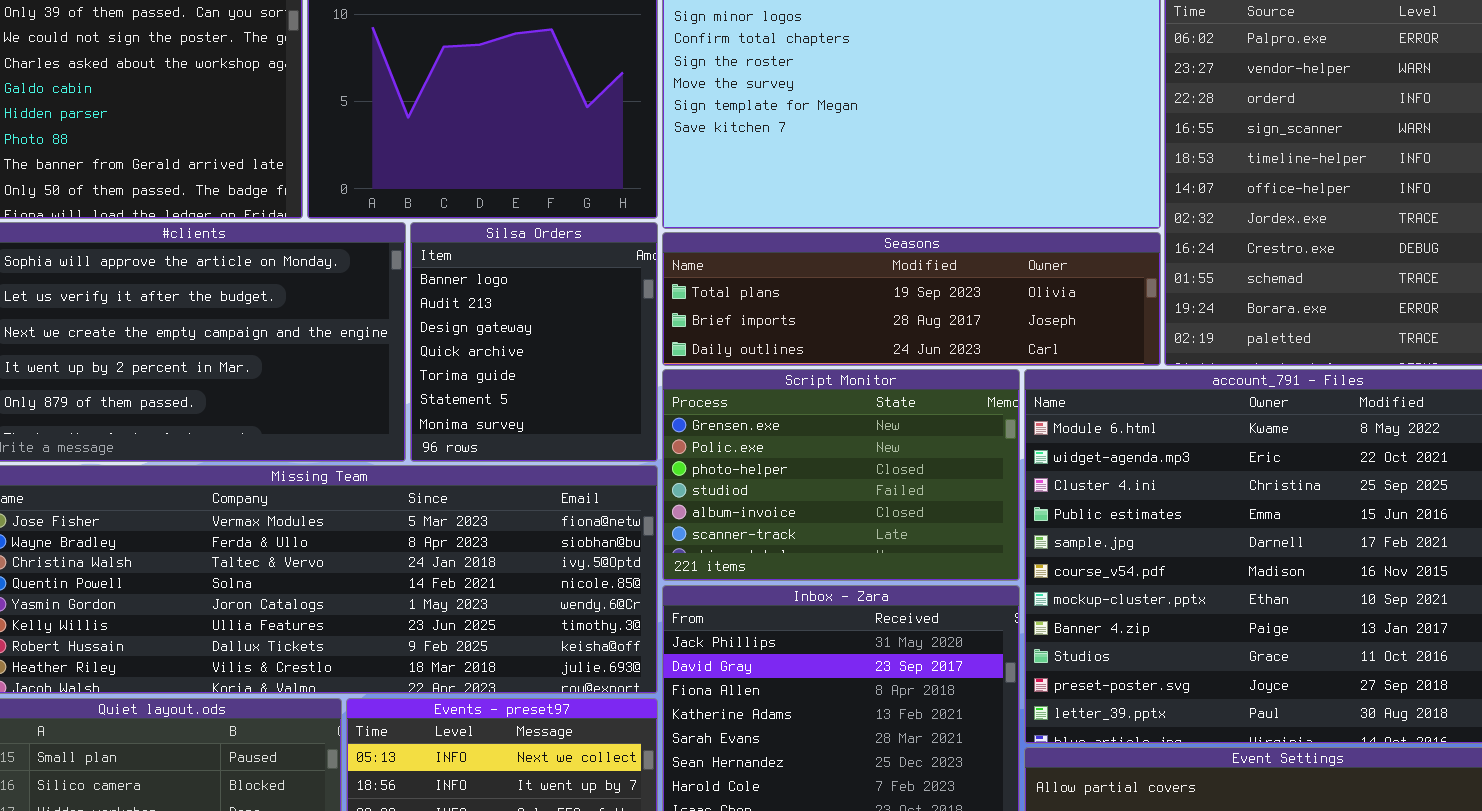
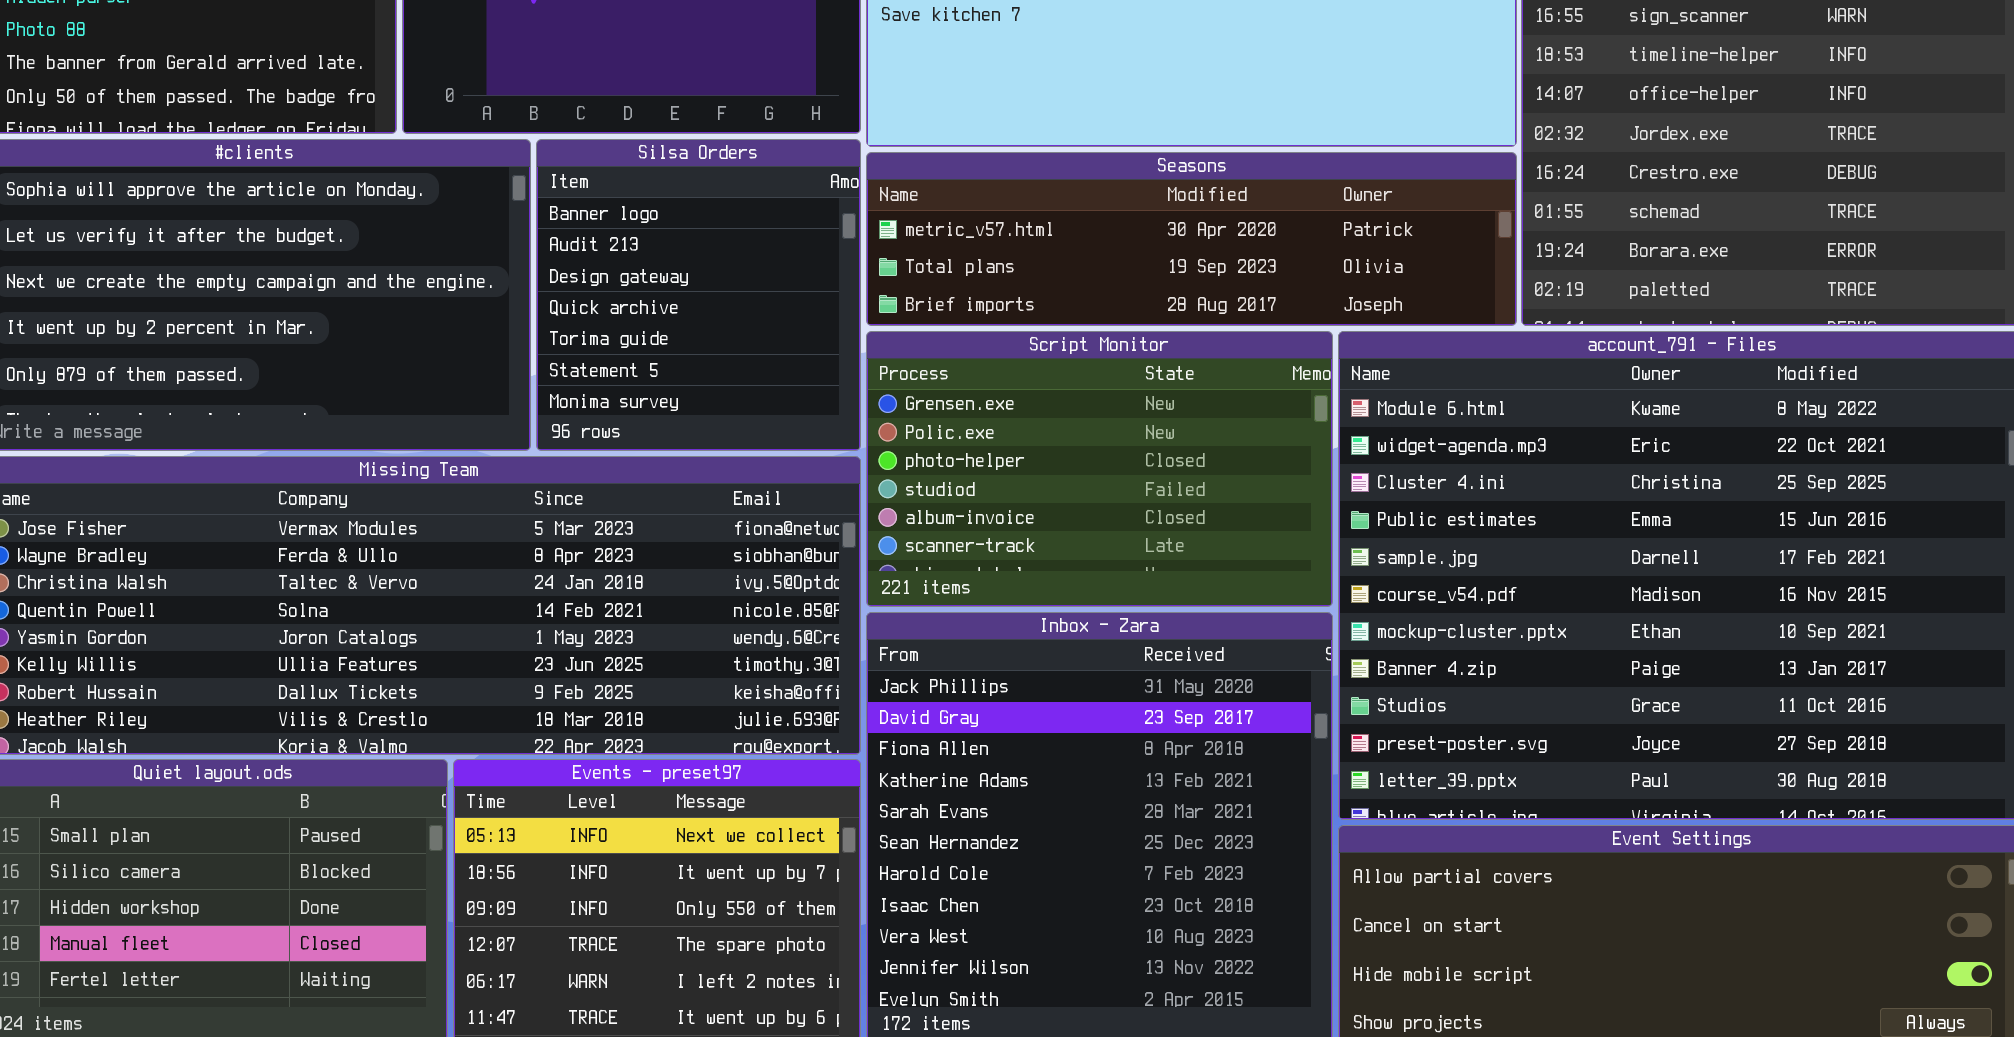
Seasons: [662,232,1161,366] -> [866,152,1517,326], scrolled up 1 row

